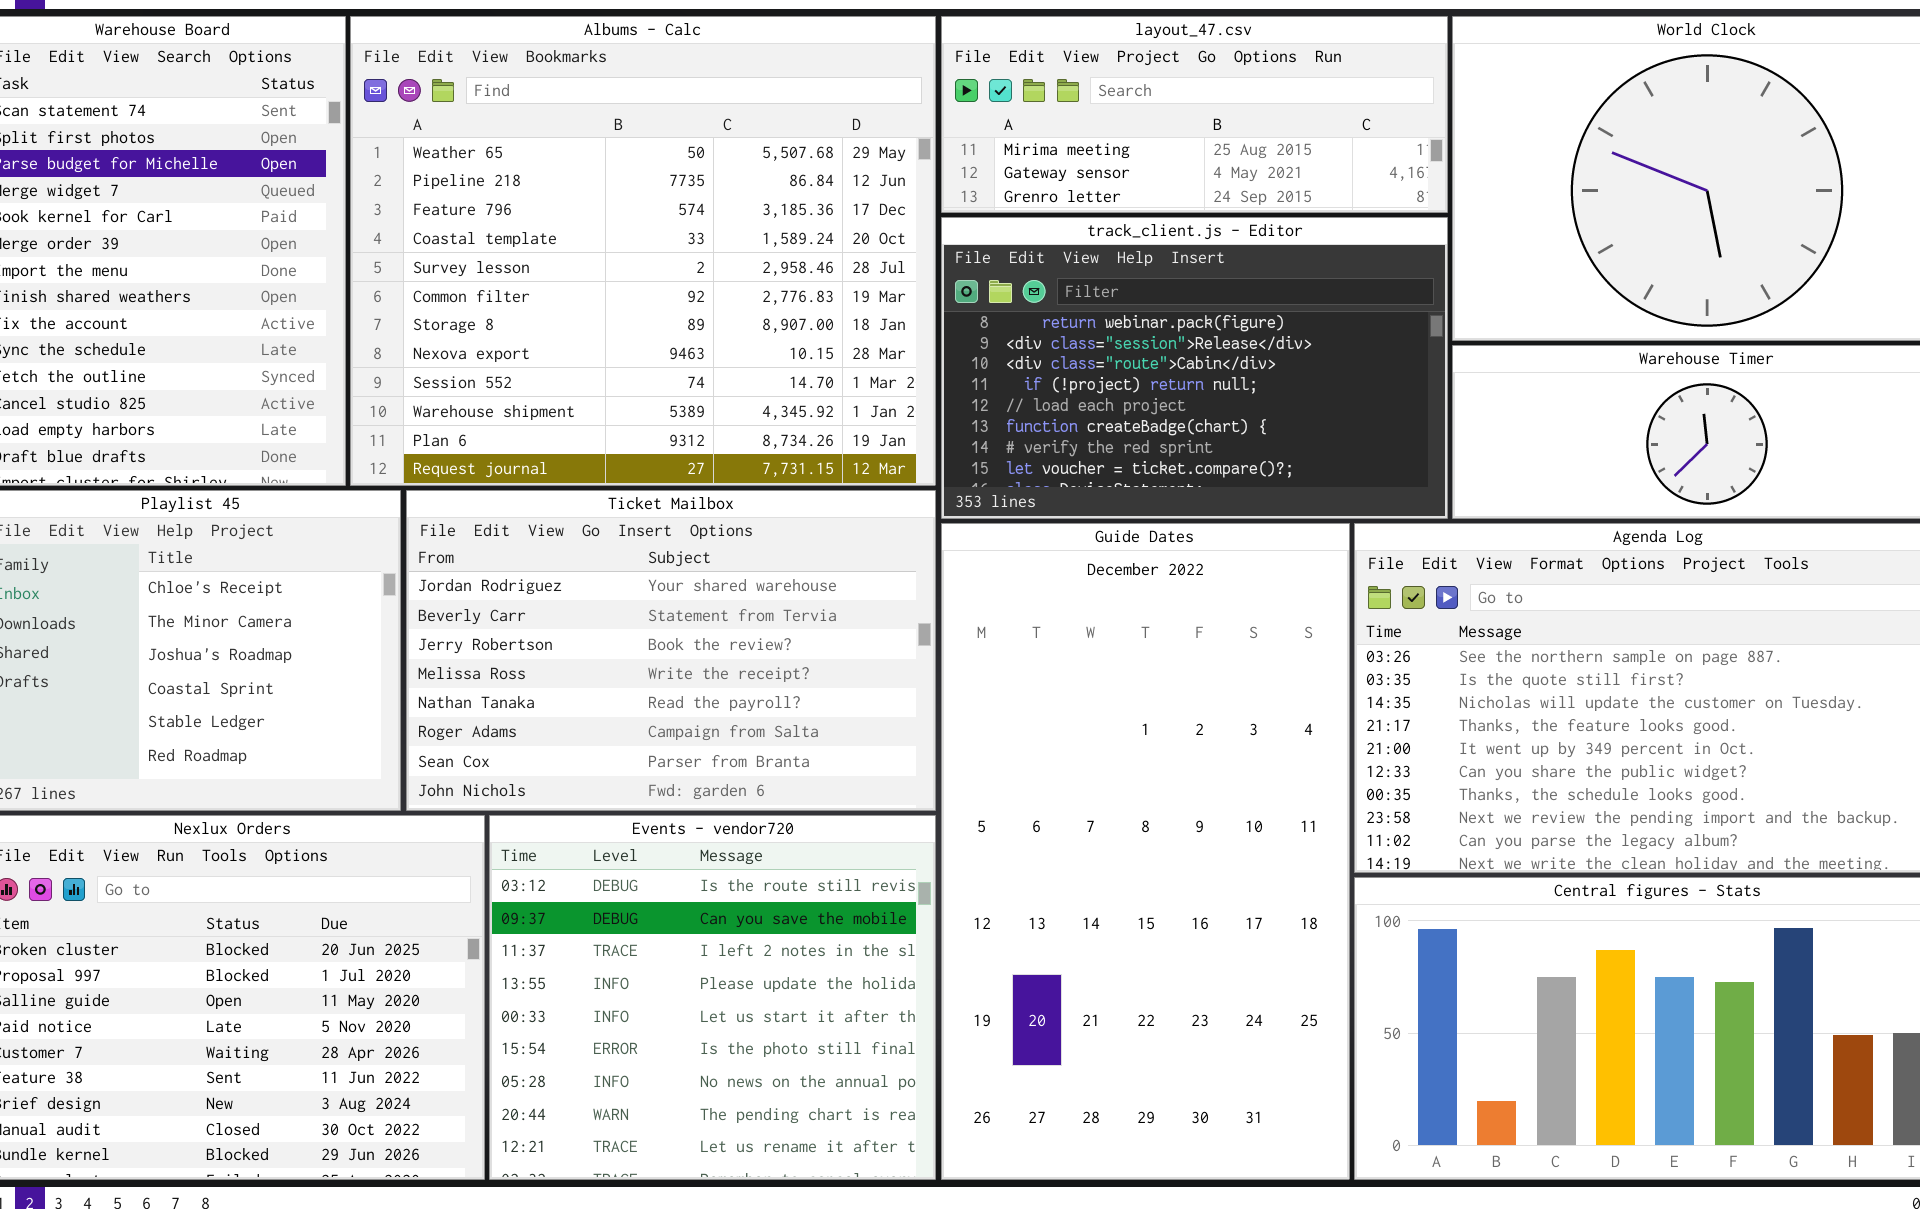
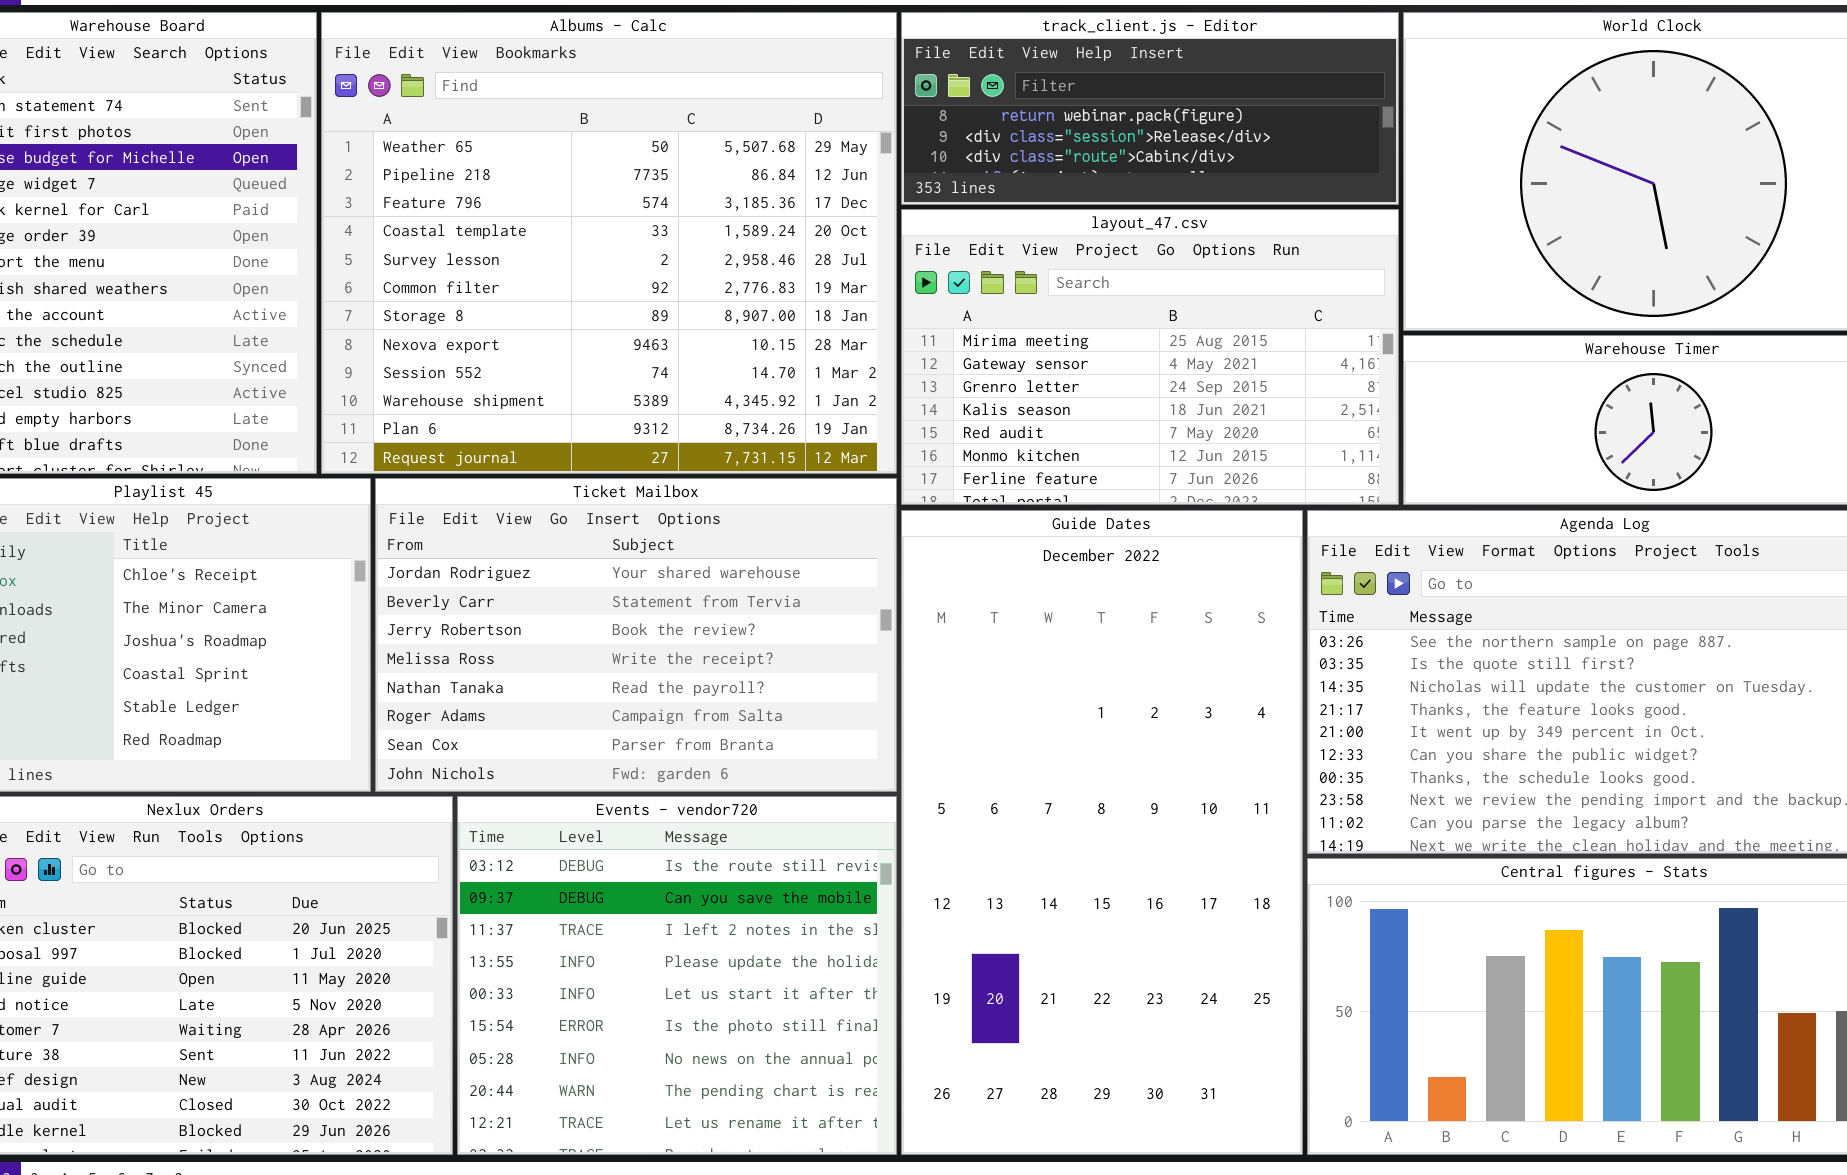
layout_47.csv: [941,16,1448,213] -> [901,209,1399,505], moved, resized
track_client.js - Editor: [941,217,1448,519] -> [901,12,1399,205], moved, resized

